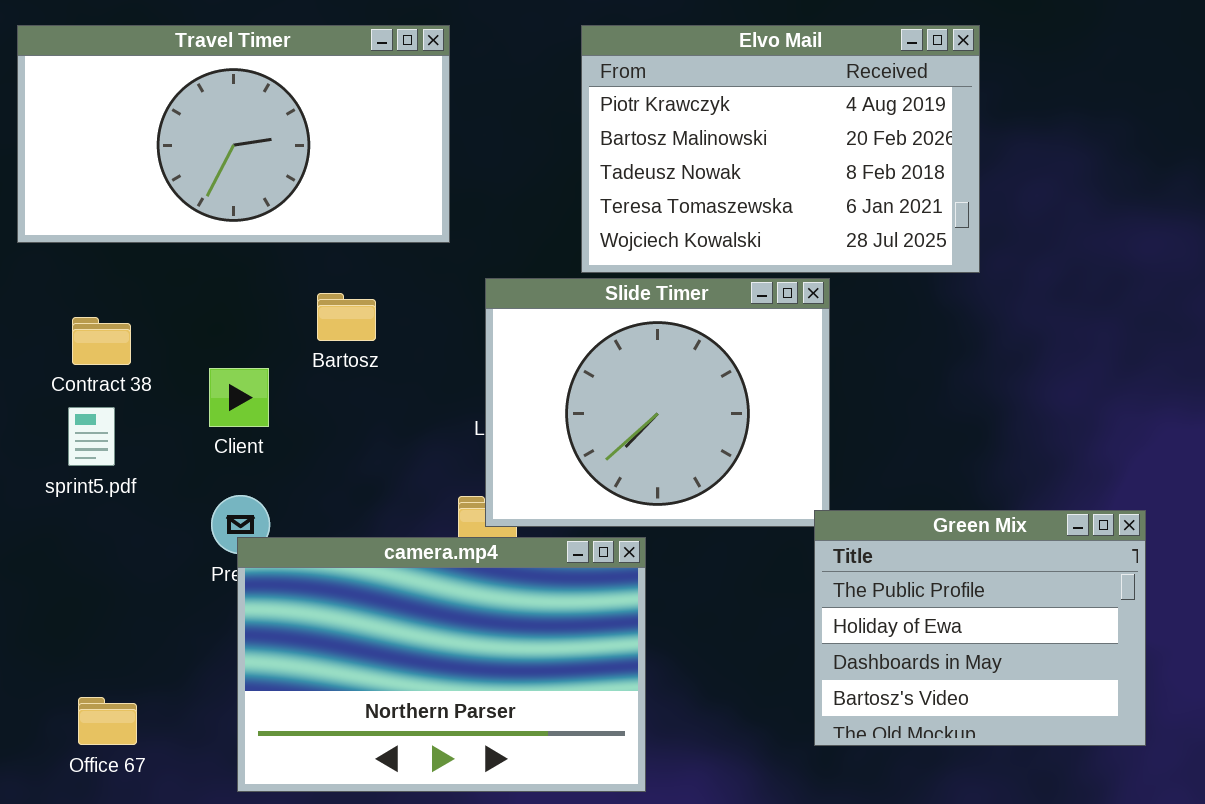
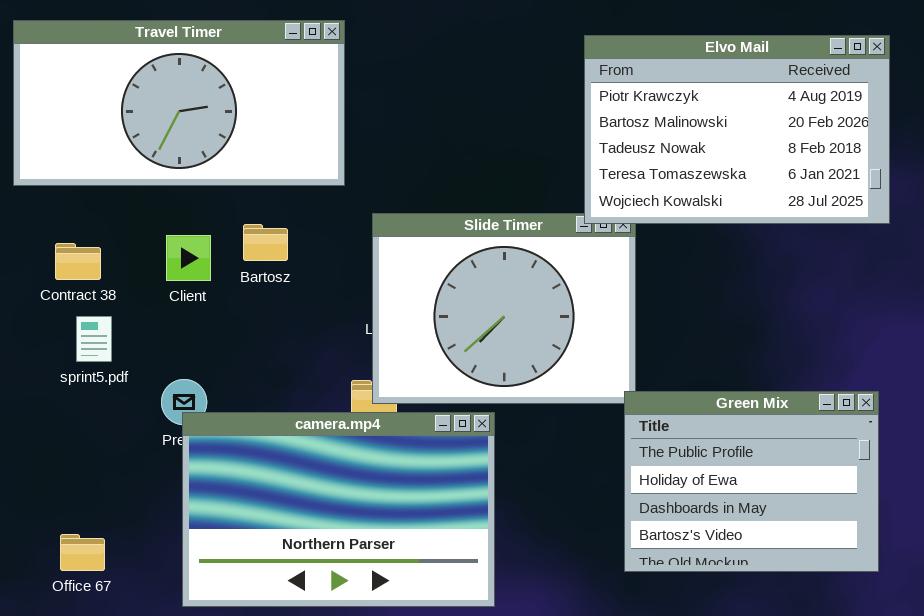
Elvo Mail: [581,25,980,273] -> [584,35,890,224], moved
Client: [209,368,269,427] -> [166,235,211,281], moved
sprint5.pdf: [68,407,115,466] -> [76,316,112,362], moved

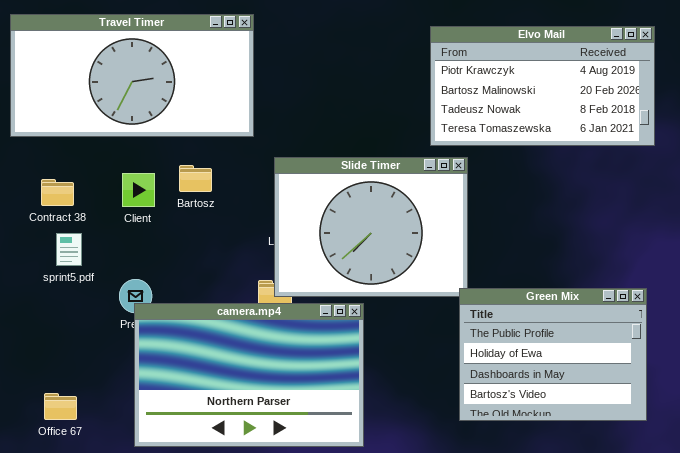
Elvo Mail: [584,35,890,224] -> [430,26,655,146], resized

